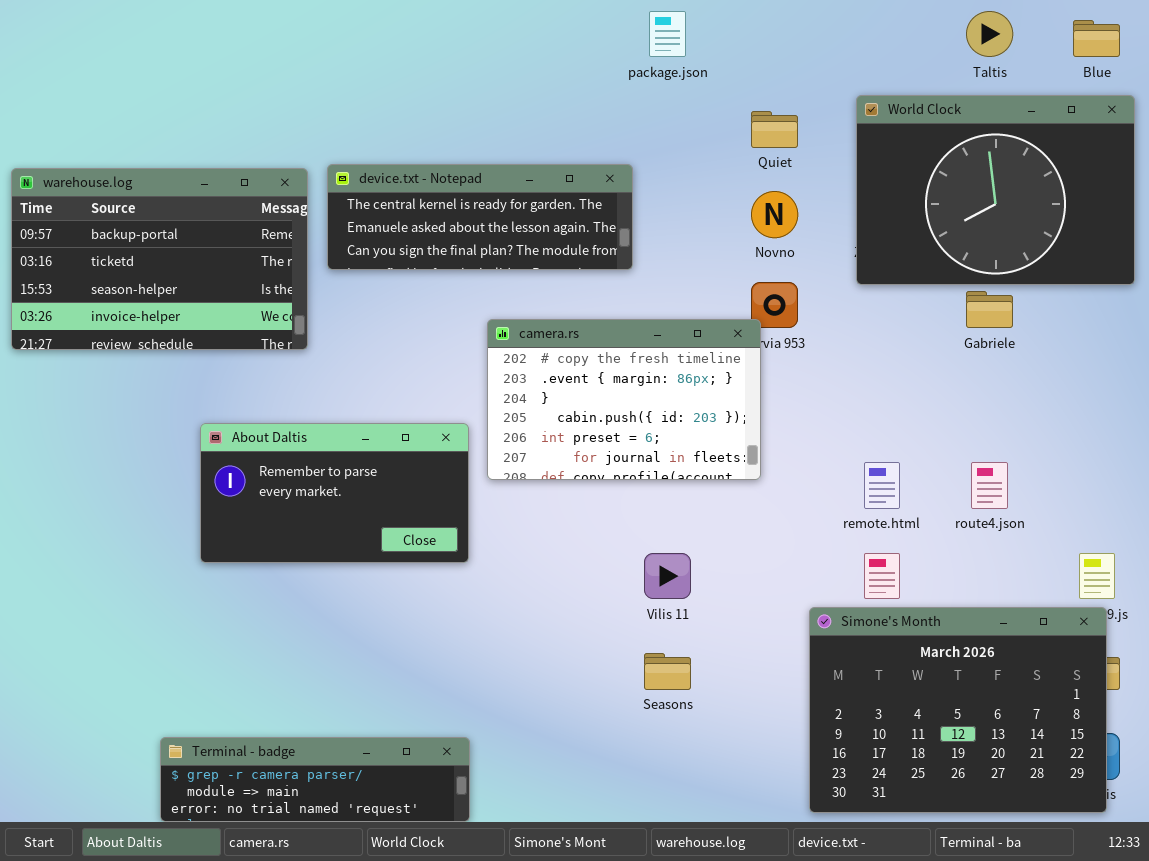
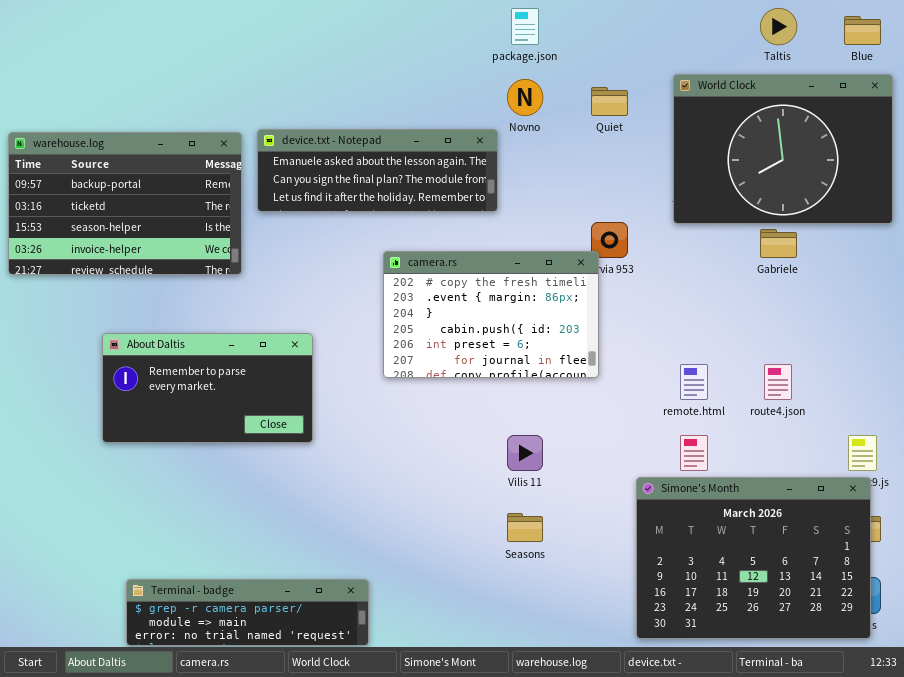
device.txt - Notepad: [327,164,633,270] -> [257,129,498,212], scrolled down 1 row
Novno: [751,191,798,238] -> [507,79,543,116], moved
About Daltis: [200,423,469,563] -> [102,333,313,443], moved

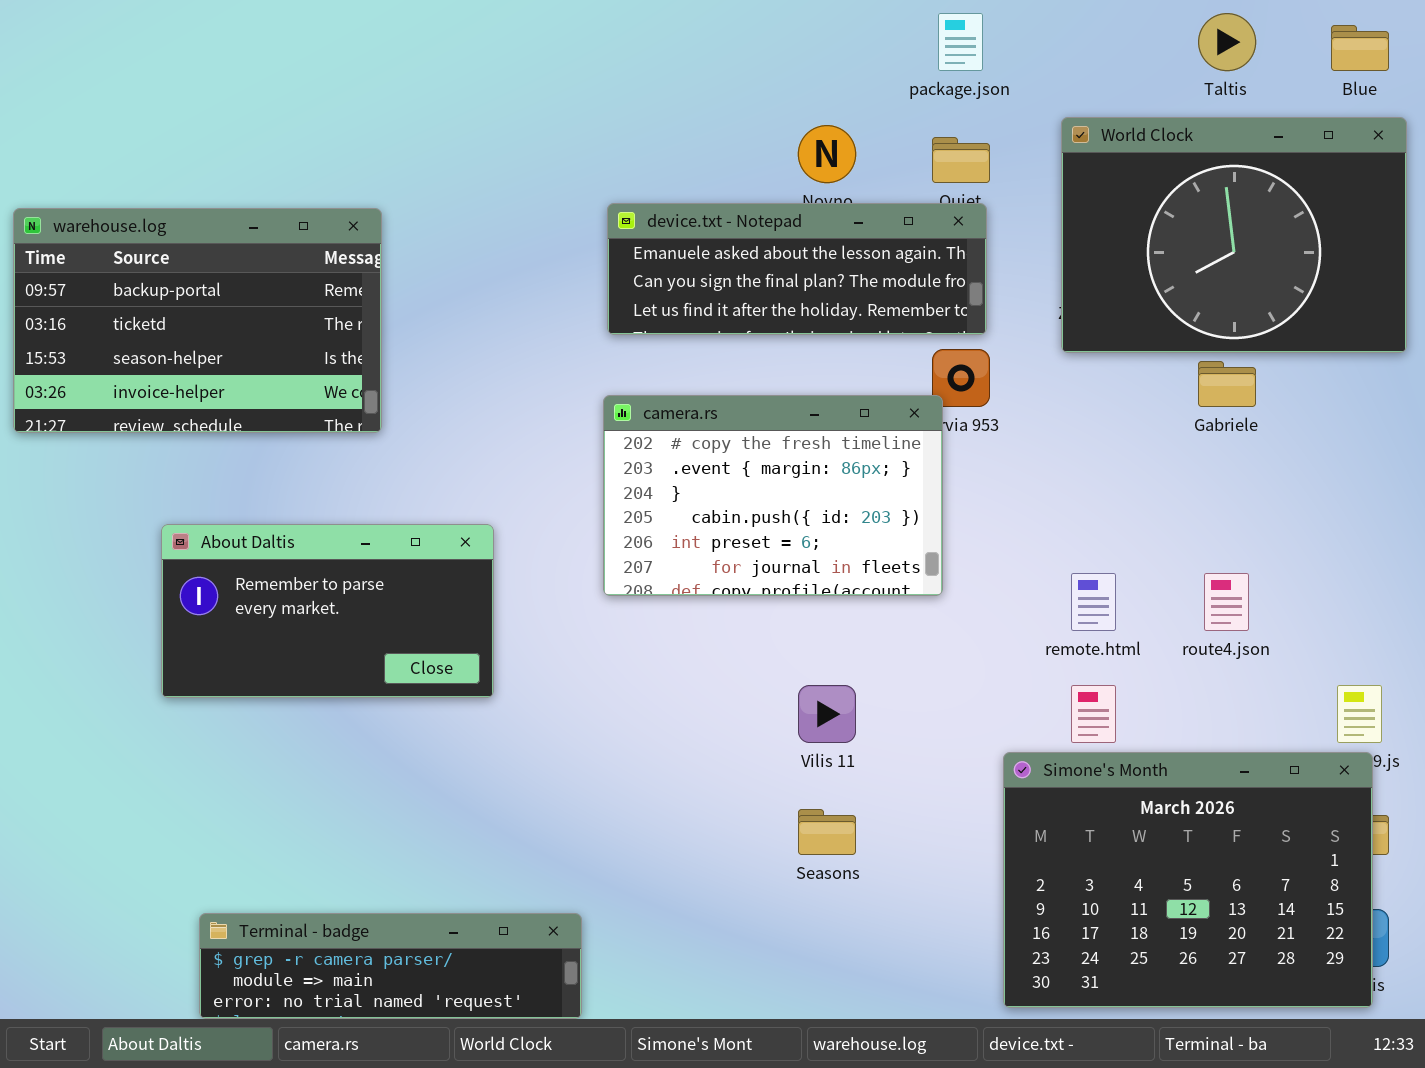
package.json: [511,8,539,45] -> [938,13,983,71], moved
device.txt - Notepad: [257,129,498,212] -> [607,203,987,335], moved

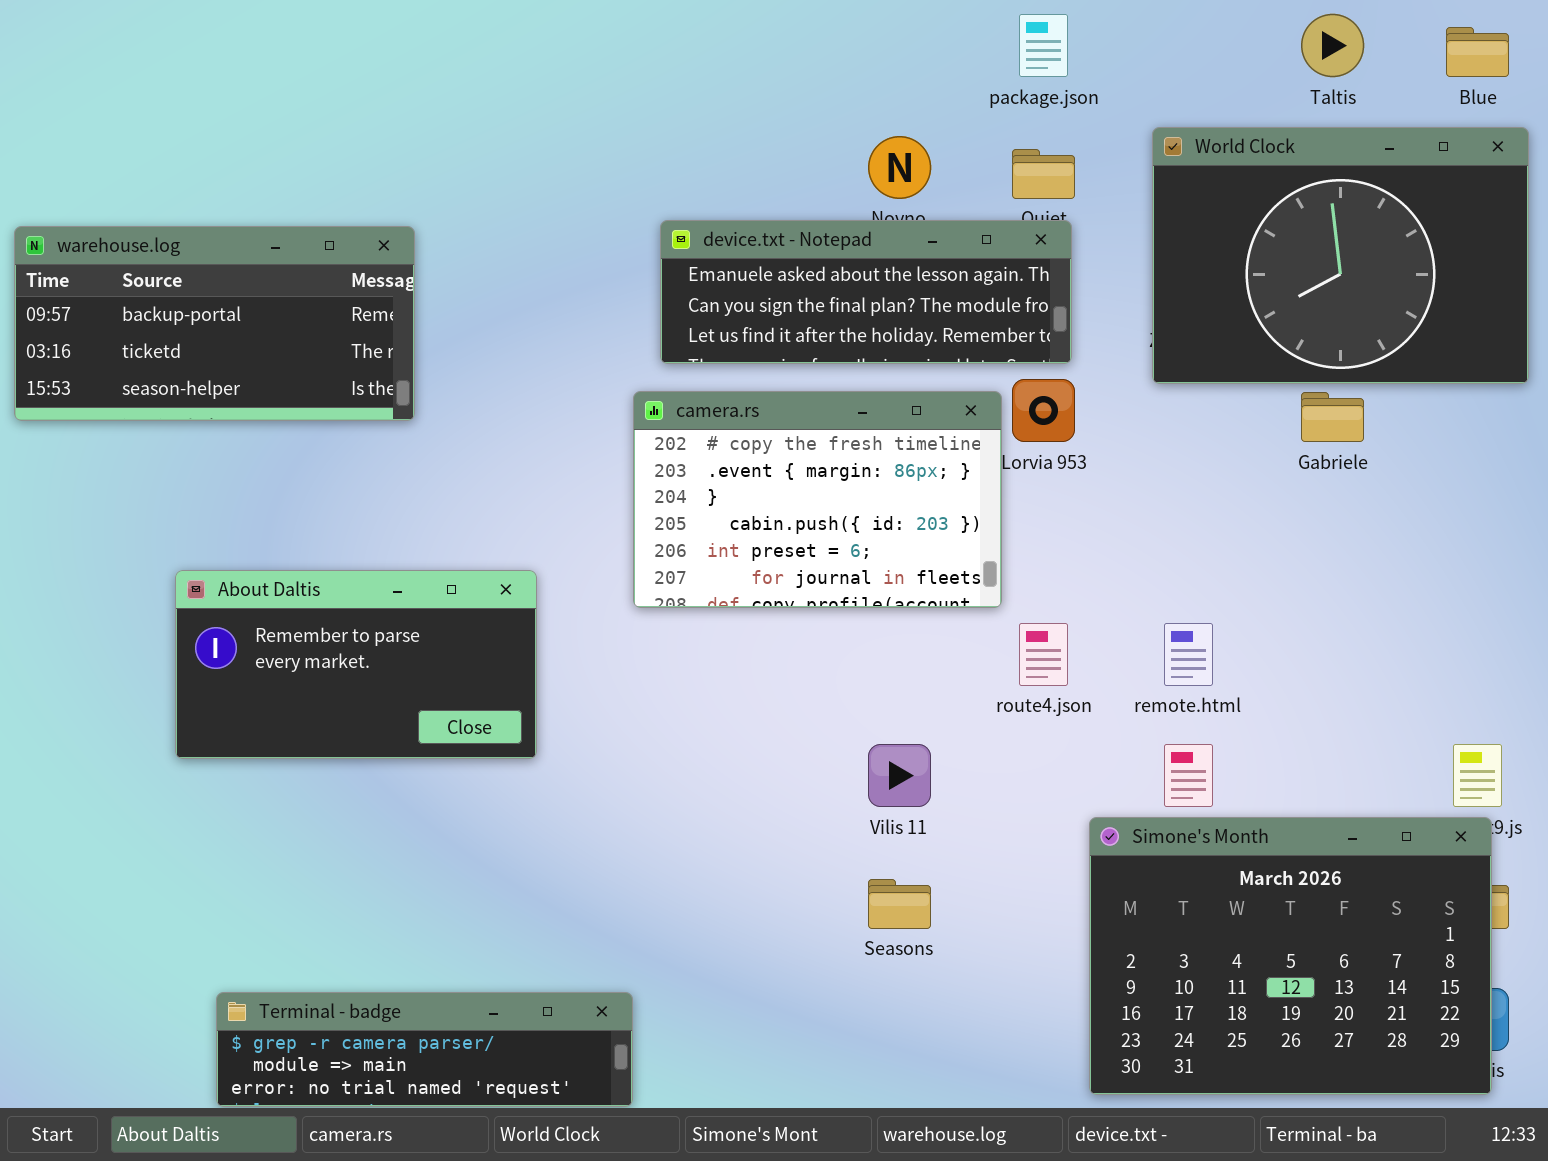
warehouse.log: [13,208,382,433] -> [14,226,415,421], resized
camera.rs: [603,395,943,596] -> [633,391,1002,608], moved
route4.json: [1204,573,1249,631] -> [1019,623,1068,686], moved

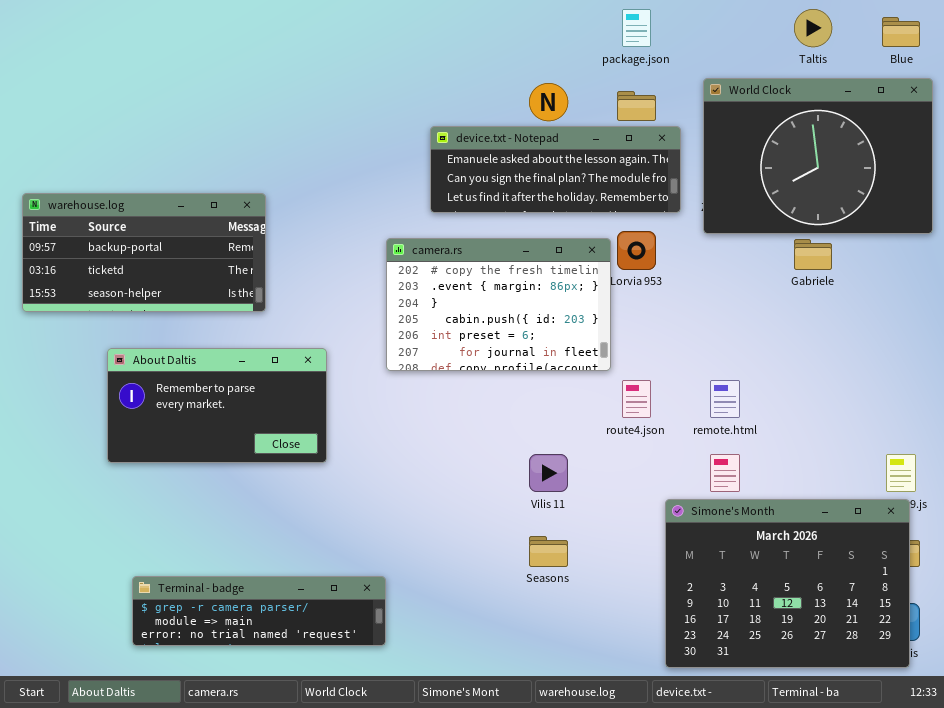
device.txt - Notepad: [660,220,1072,364] -> [430,126,681,213], moved
warehouse.log: [14,226,415,421] -> [22,193,266,312], moved
Terminal - badge: [216,992,633,1107] -> [132,576,386,646], moved

